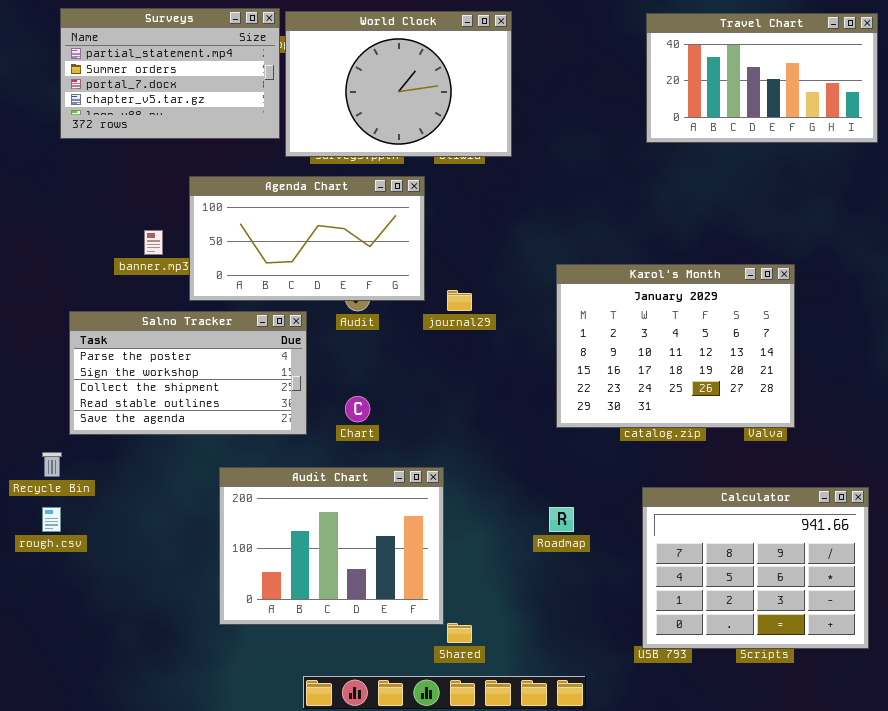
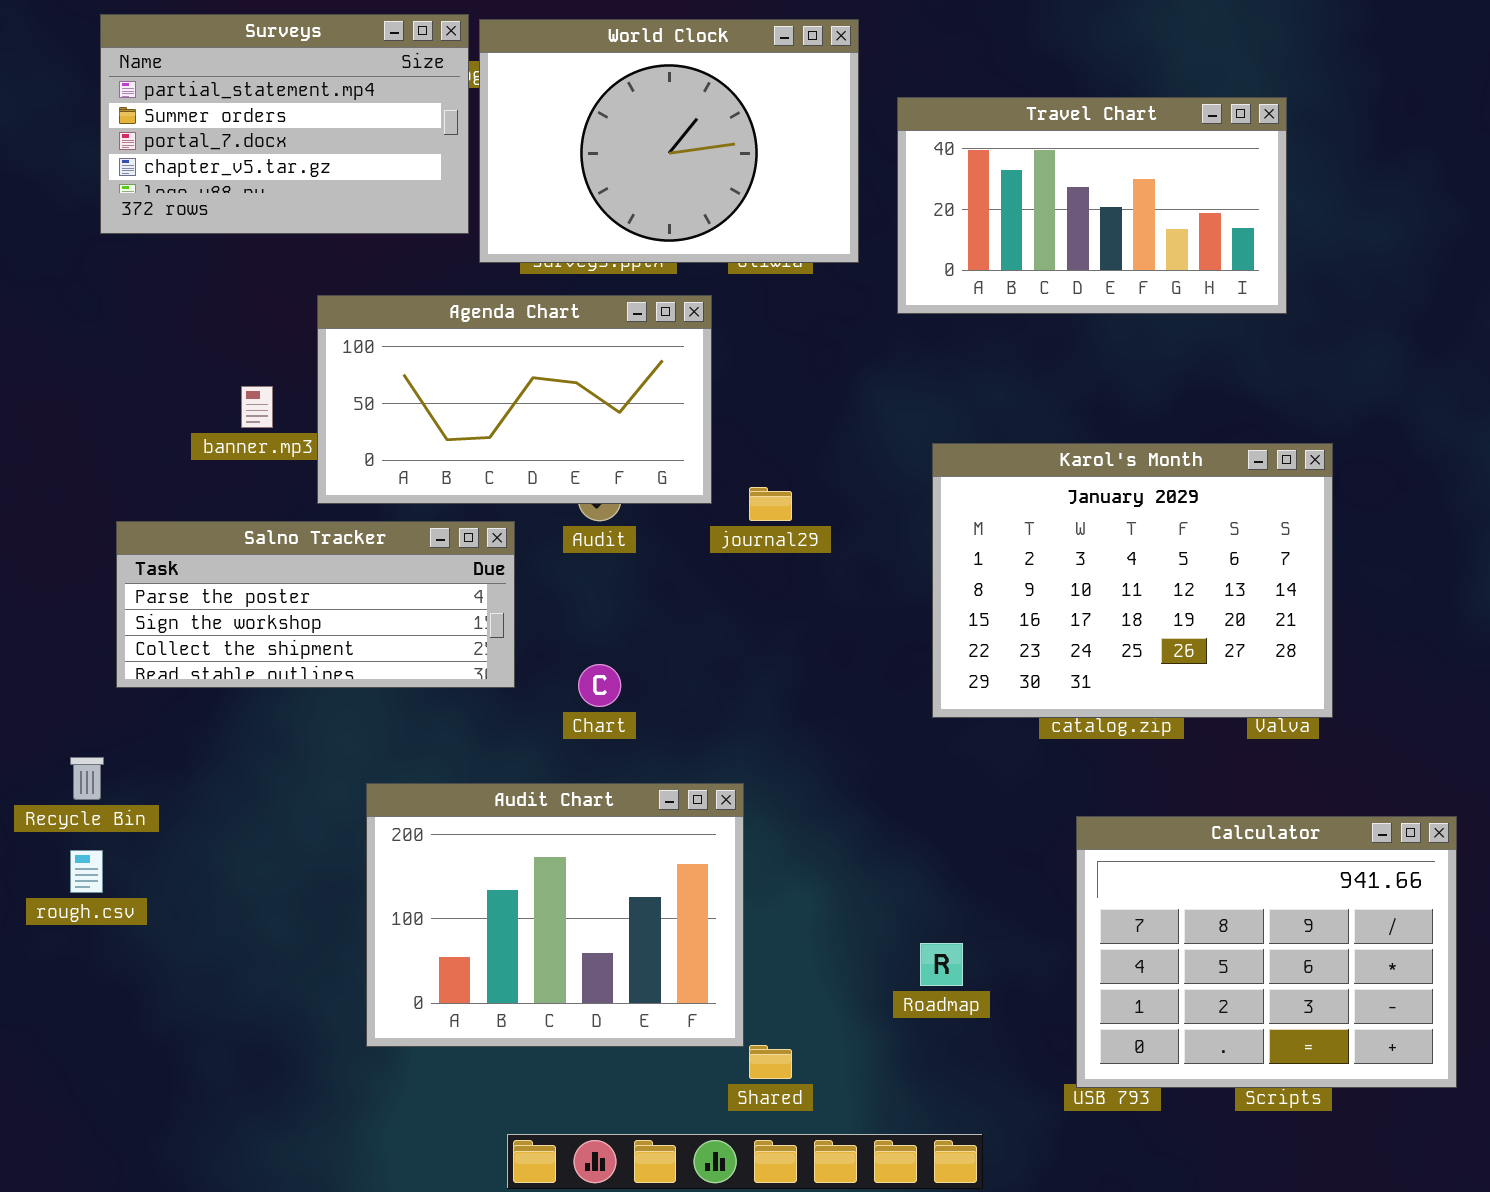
Travel Chart: [646,13,878,143] -> [897,97,1287,314], moved
Salno Tracker: [69,311,307,435] -> [116,521,515,688], resized
Roadmap: [549,507,574,532] -> [920,943,963,986], moved

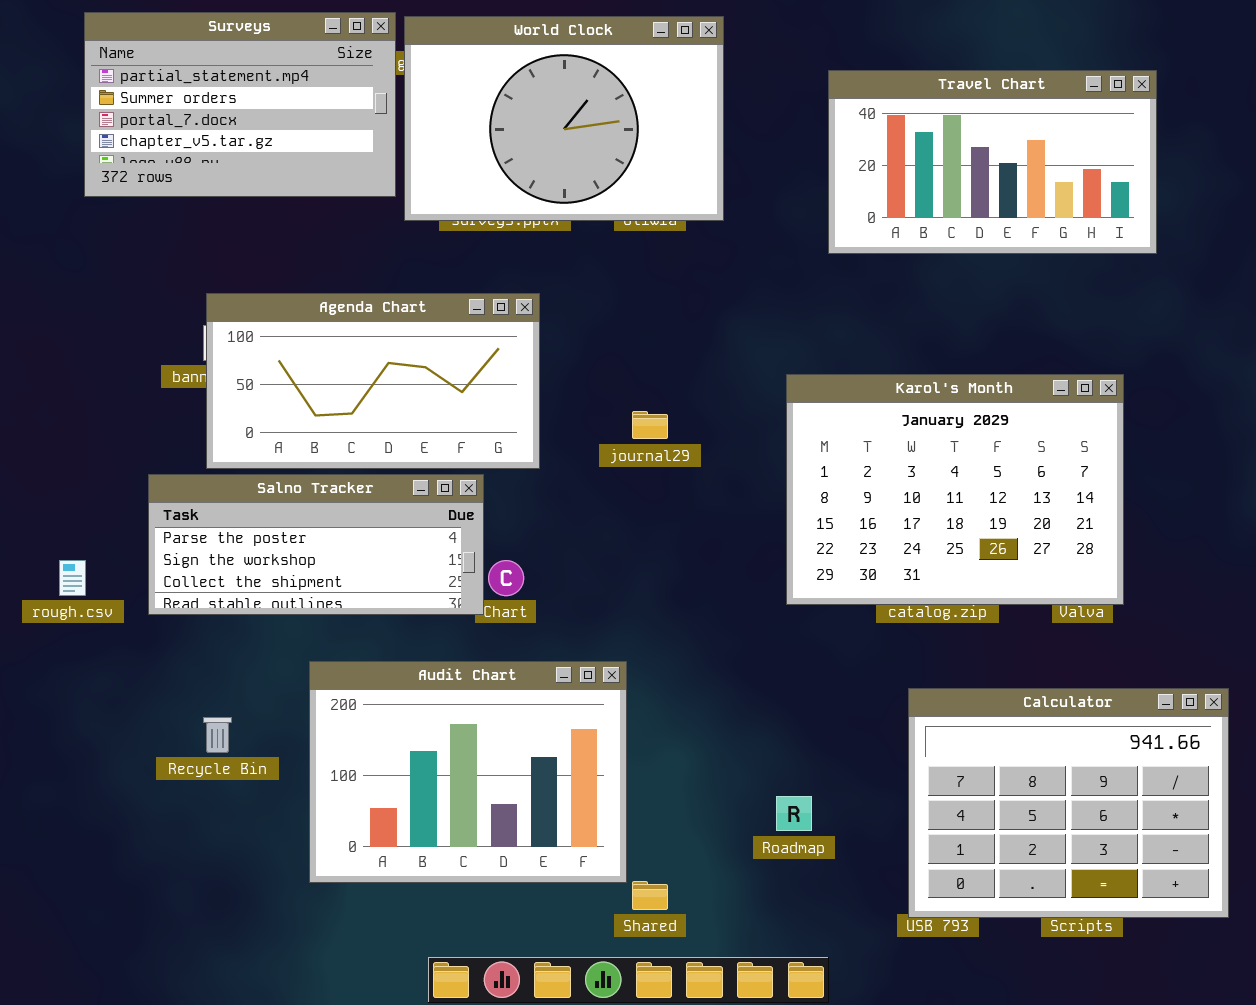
Travel Chart: [897,97,1287,314] -> [828,70,1157,254], moved
Agenda Chart: [317,295,712,504] -> [206,293,540,469], moved
Salno Tracker: [116,521,515,688] -> [148,474,484,615], moved
Recycle Bin: [70,757,104,800] -> [203,717,232,753], moved
rough.csv: [70,850,103,893] -> [59,560,86,596], moved

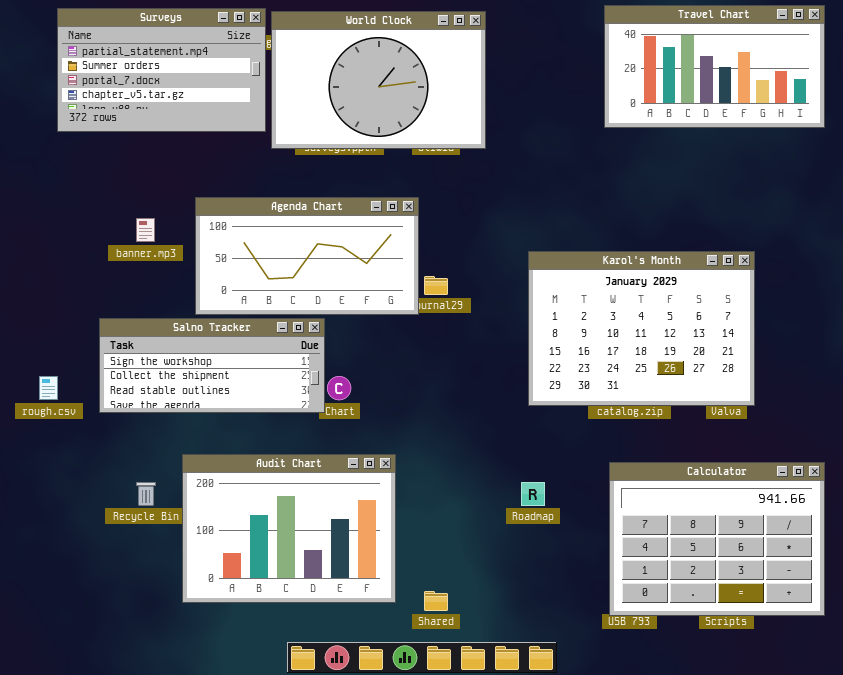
Travel Chart: [828,70,1157,254] -> [604,5,825,128], moved
Agenda Chart: [206,293,540,469] -> [195,197,419,315], moved
Salno Tracker: [148,474,484,615] -> [99,318,325,413], scrolled down 1 row
Audit Chart: [309,661,627,883] -> [182,454,396,603], moved
Roadmap: [776,796,812,831] -> [521,482,545,506], moved

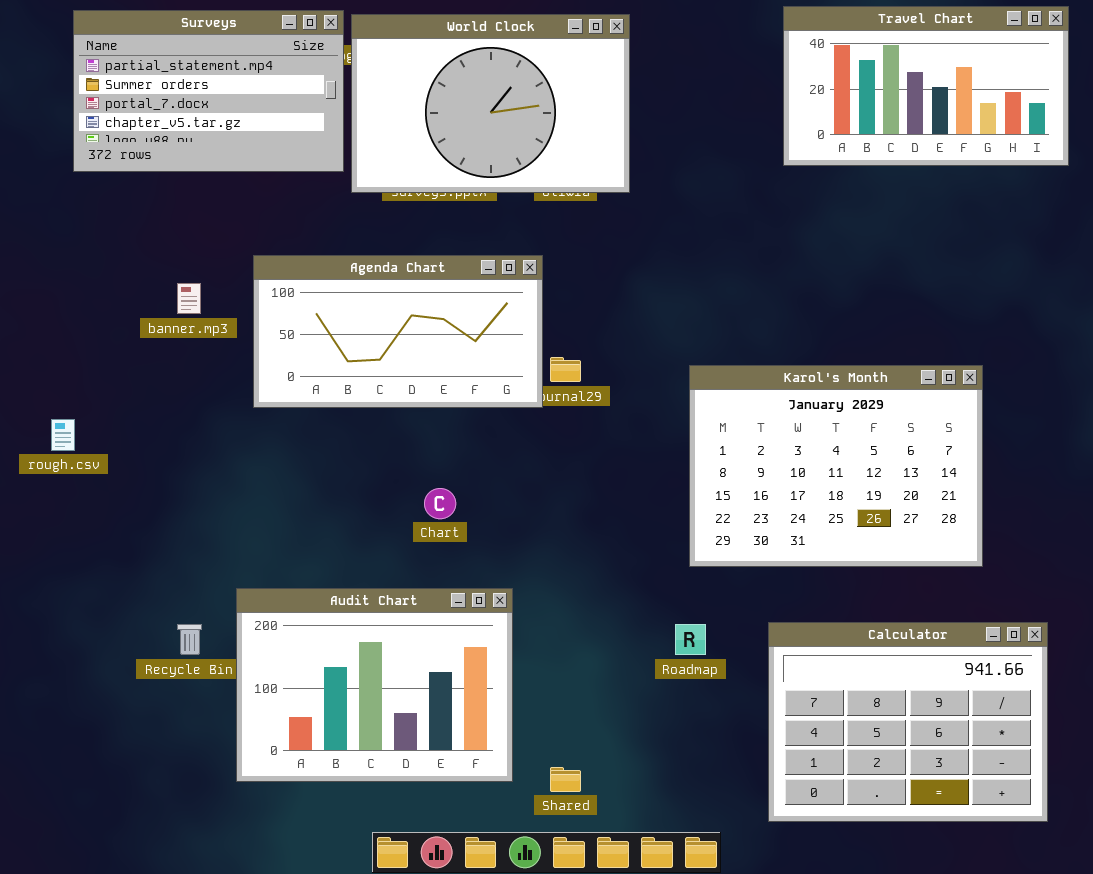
Karol's Month: [528,251,755,406] -> [689,365,983,567], moved
Salno Tracker: [99,318,325,413] -> none, closed
rough.csv: [39,376,58,400] -> [51,419,75,451], moved
Calculator: [609,462,825,616] -> [768,622,1048,822], moved

